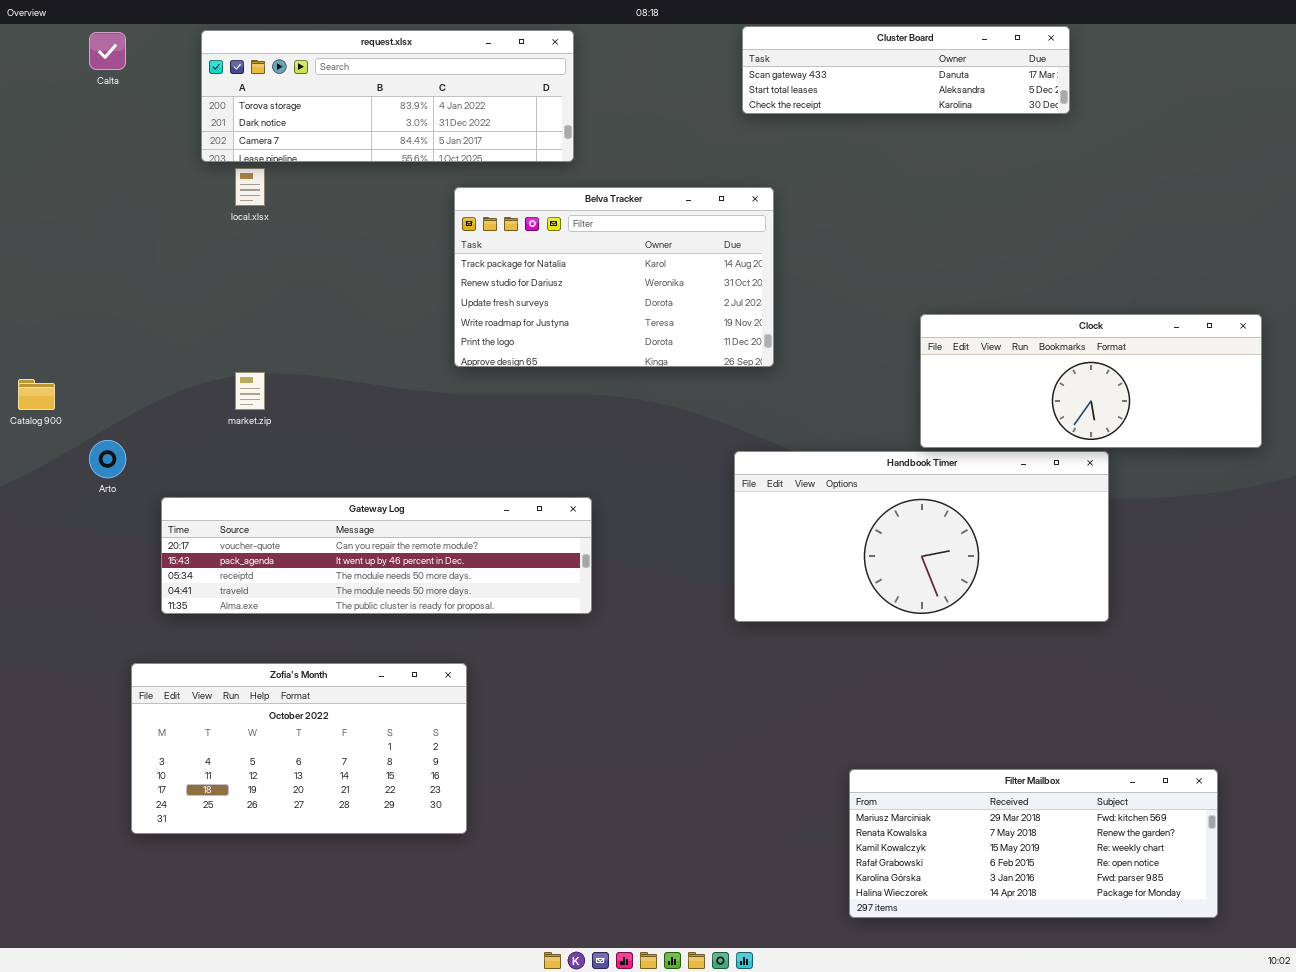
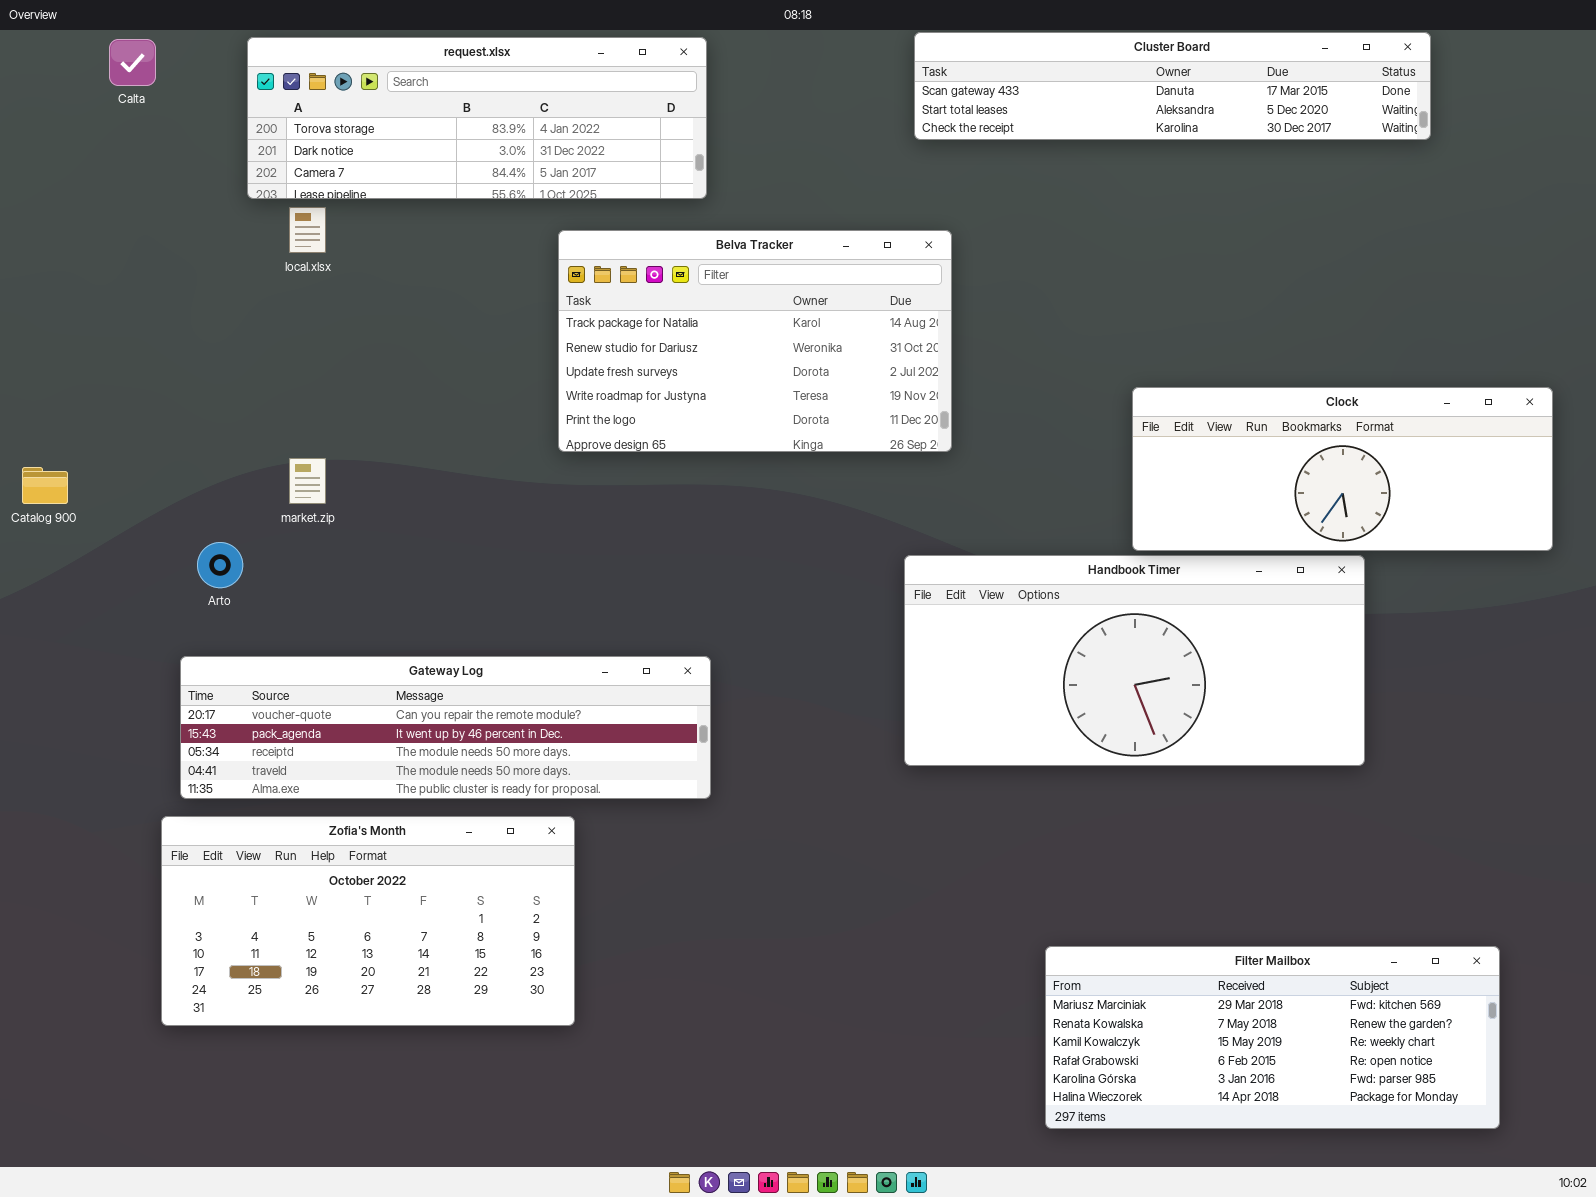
Cluster Board: [742,26,1070,114] -> [914,32,1431,140], resized
Arto: [89,440,126,478] -> [197,542,243,588], moved
Gateway Log: [161,497,592,614] -> [180,656,711,799], moved

